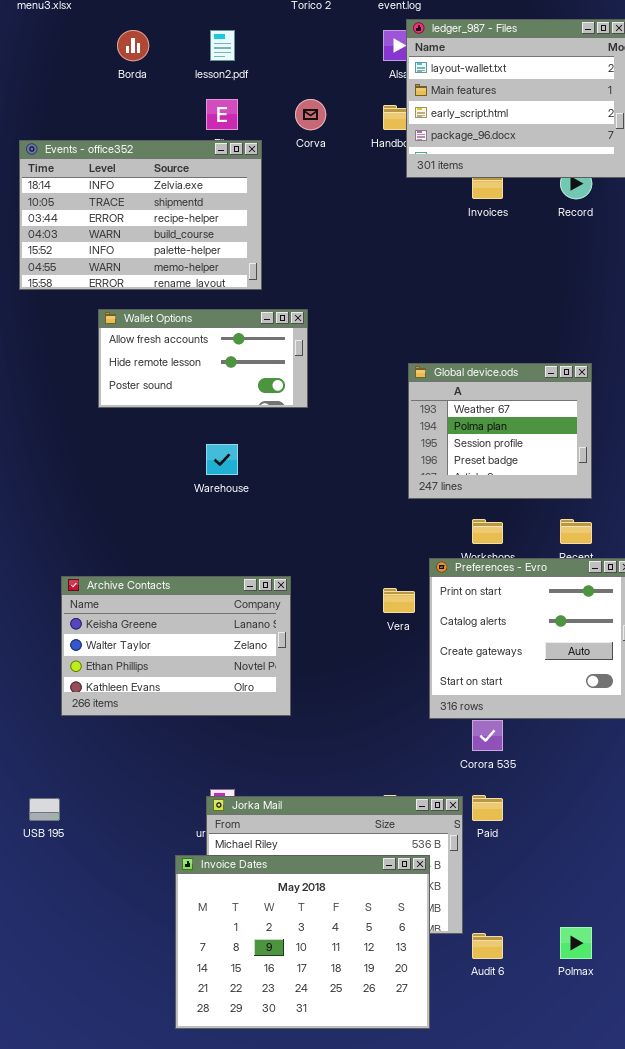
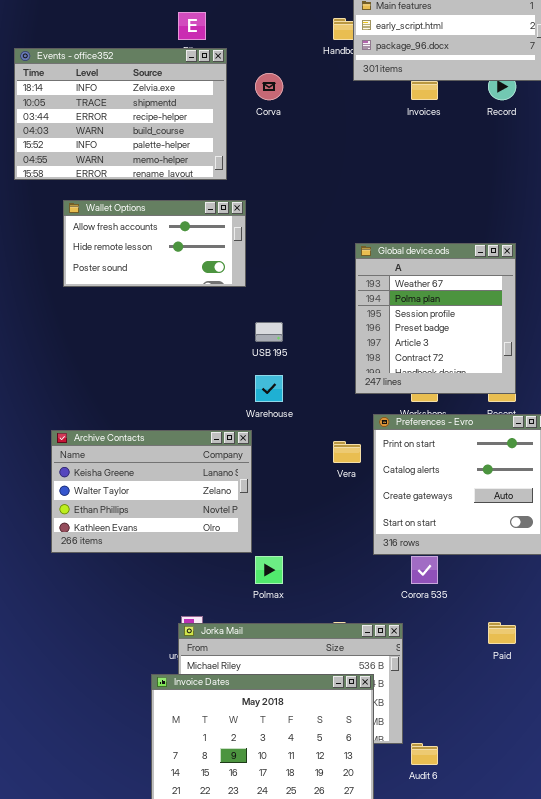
Corva: [295,99,326,130] -> [255,73,283,100], moved
Wallet Options: [98,309,308,408] -> [63,200,246,287], moved
Global device.ods: [408,363,592,499] -> [355,243,516,394], resized
Warehouse: [206,444,238,475] -> [255,375,283,402], moved
Paid: [472,795,503,821] -> [488,622,516,644], moved
USB 195: [29,798,60,821] -> [255,322,283,342], moved
Polmax: [560,927,592,959] -> [255,556,283,584], moved

